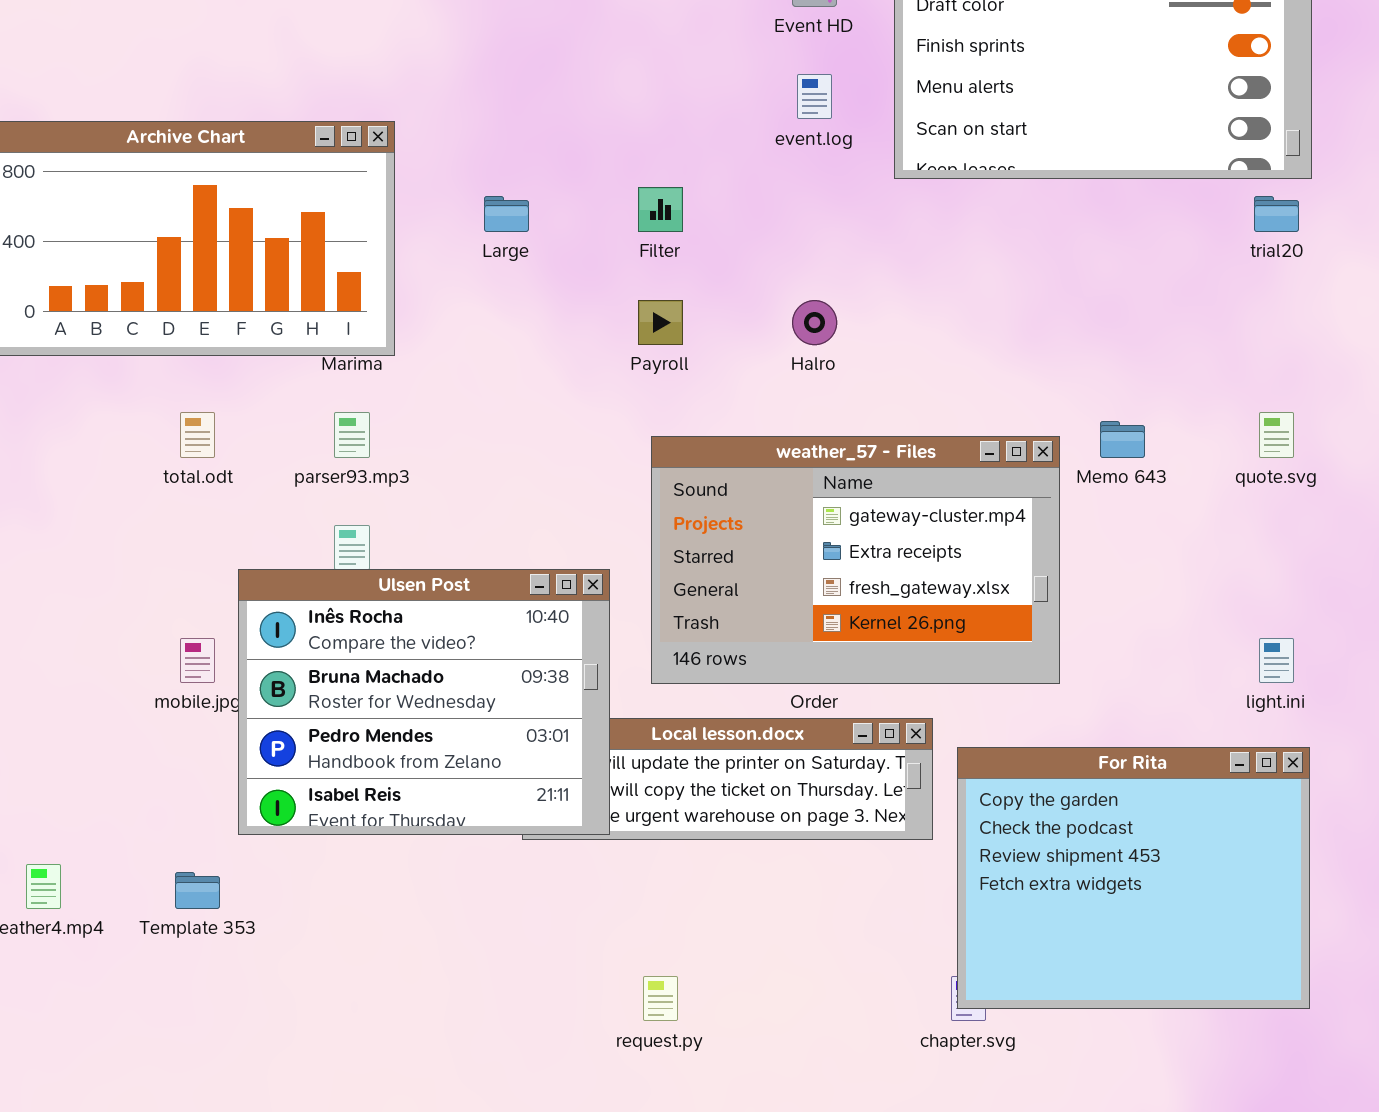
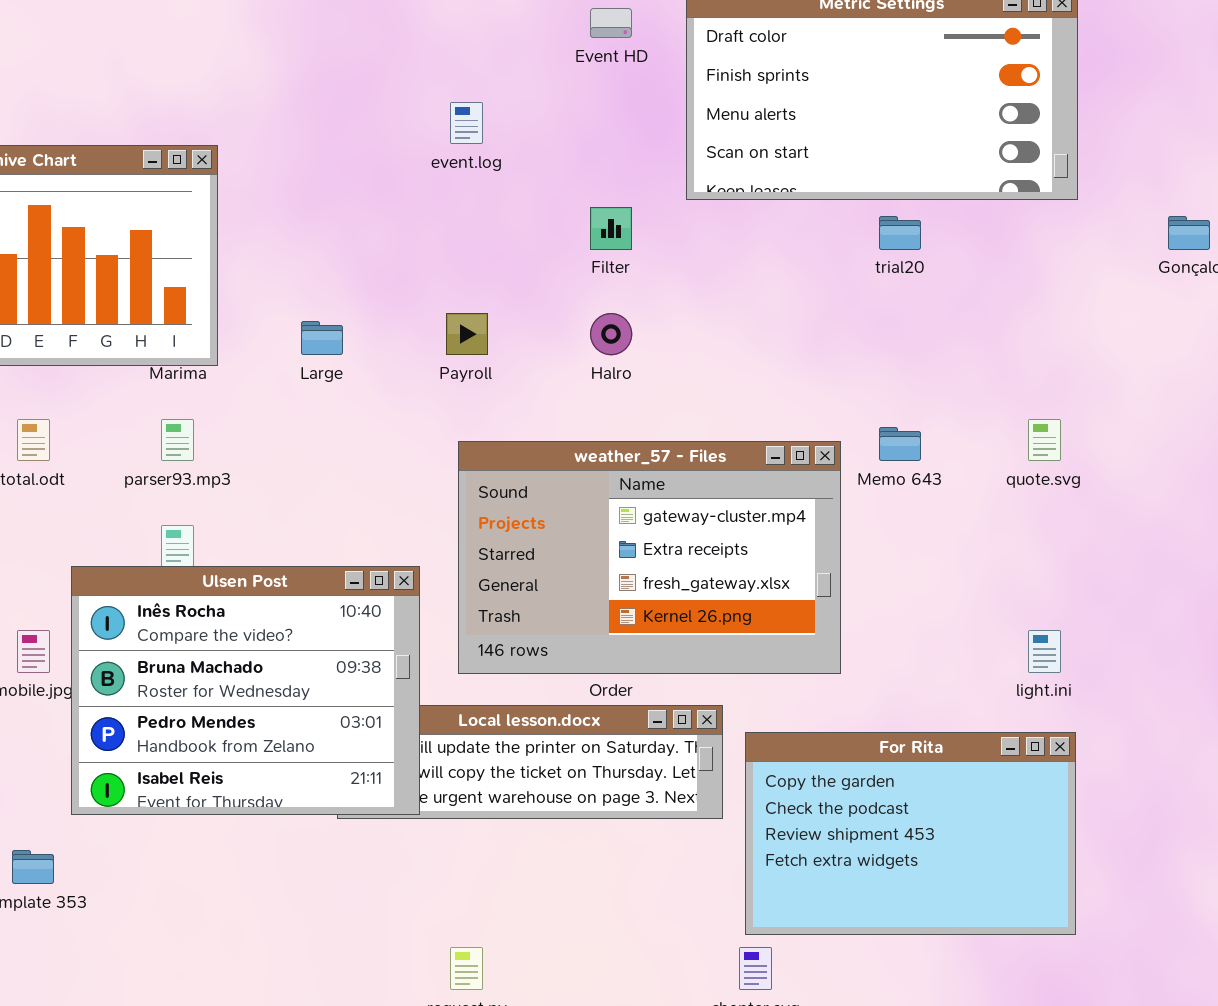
event.log: [797,74,832,119] -> [450,102,483,144], moved
Filter: [638,187,683,232] -> [590,207,632,250], moved
Large: [484,196,529,232] -> [301,321,343,355], moved
trial20: [1254,196,1299,232] -> [879,216,921,250], moved
For Rita: [957,747,1310,1009] -> [745,732,1076,935], resized

